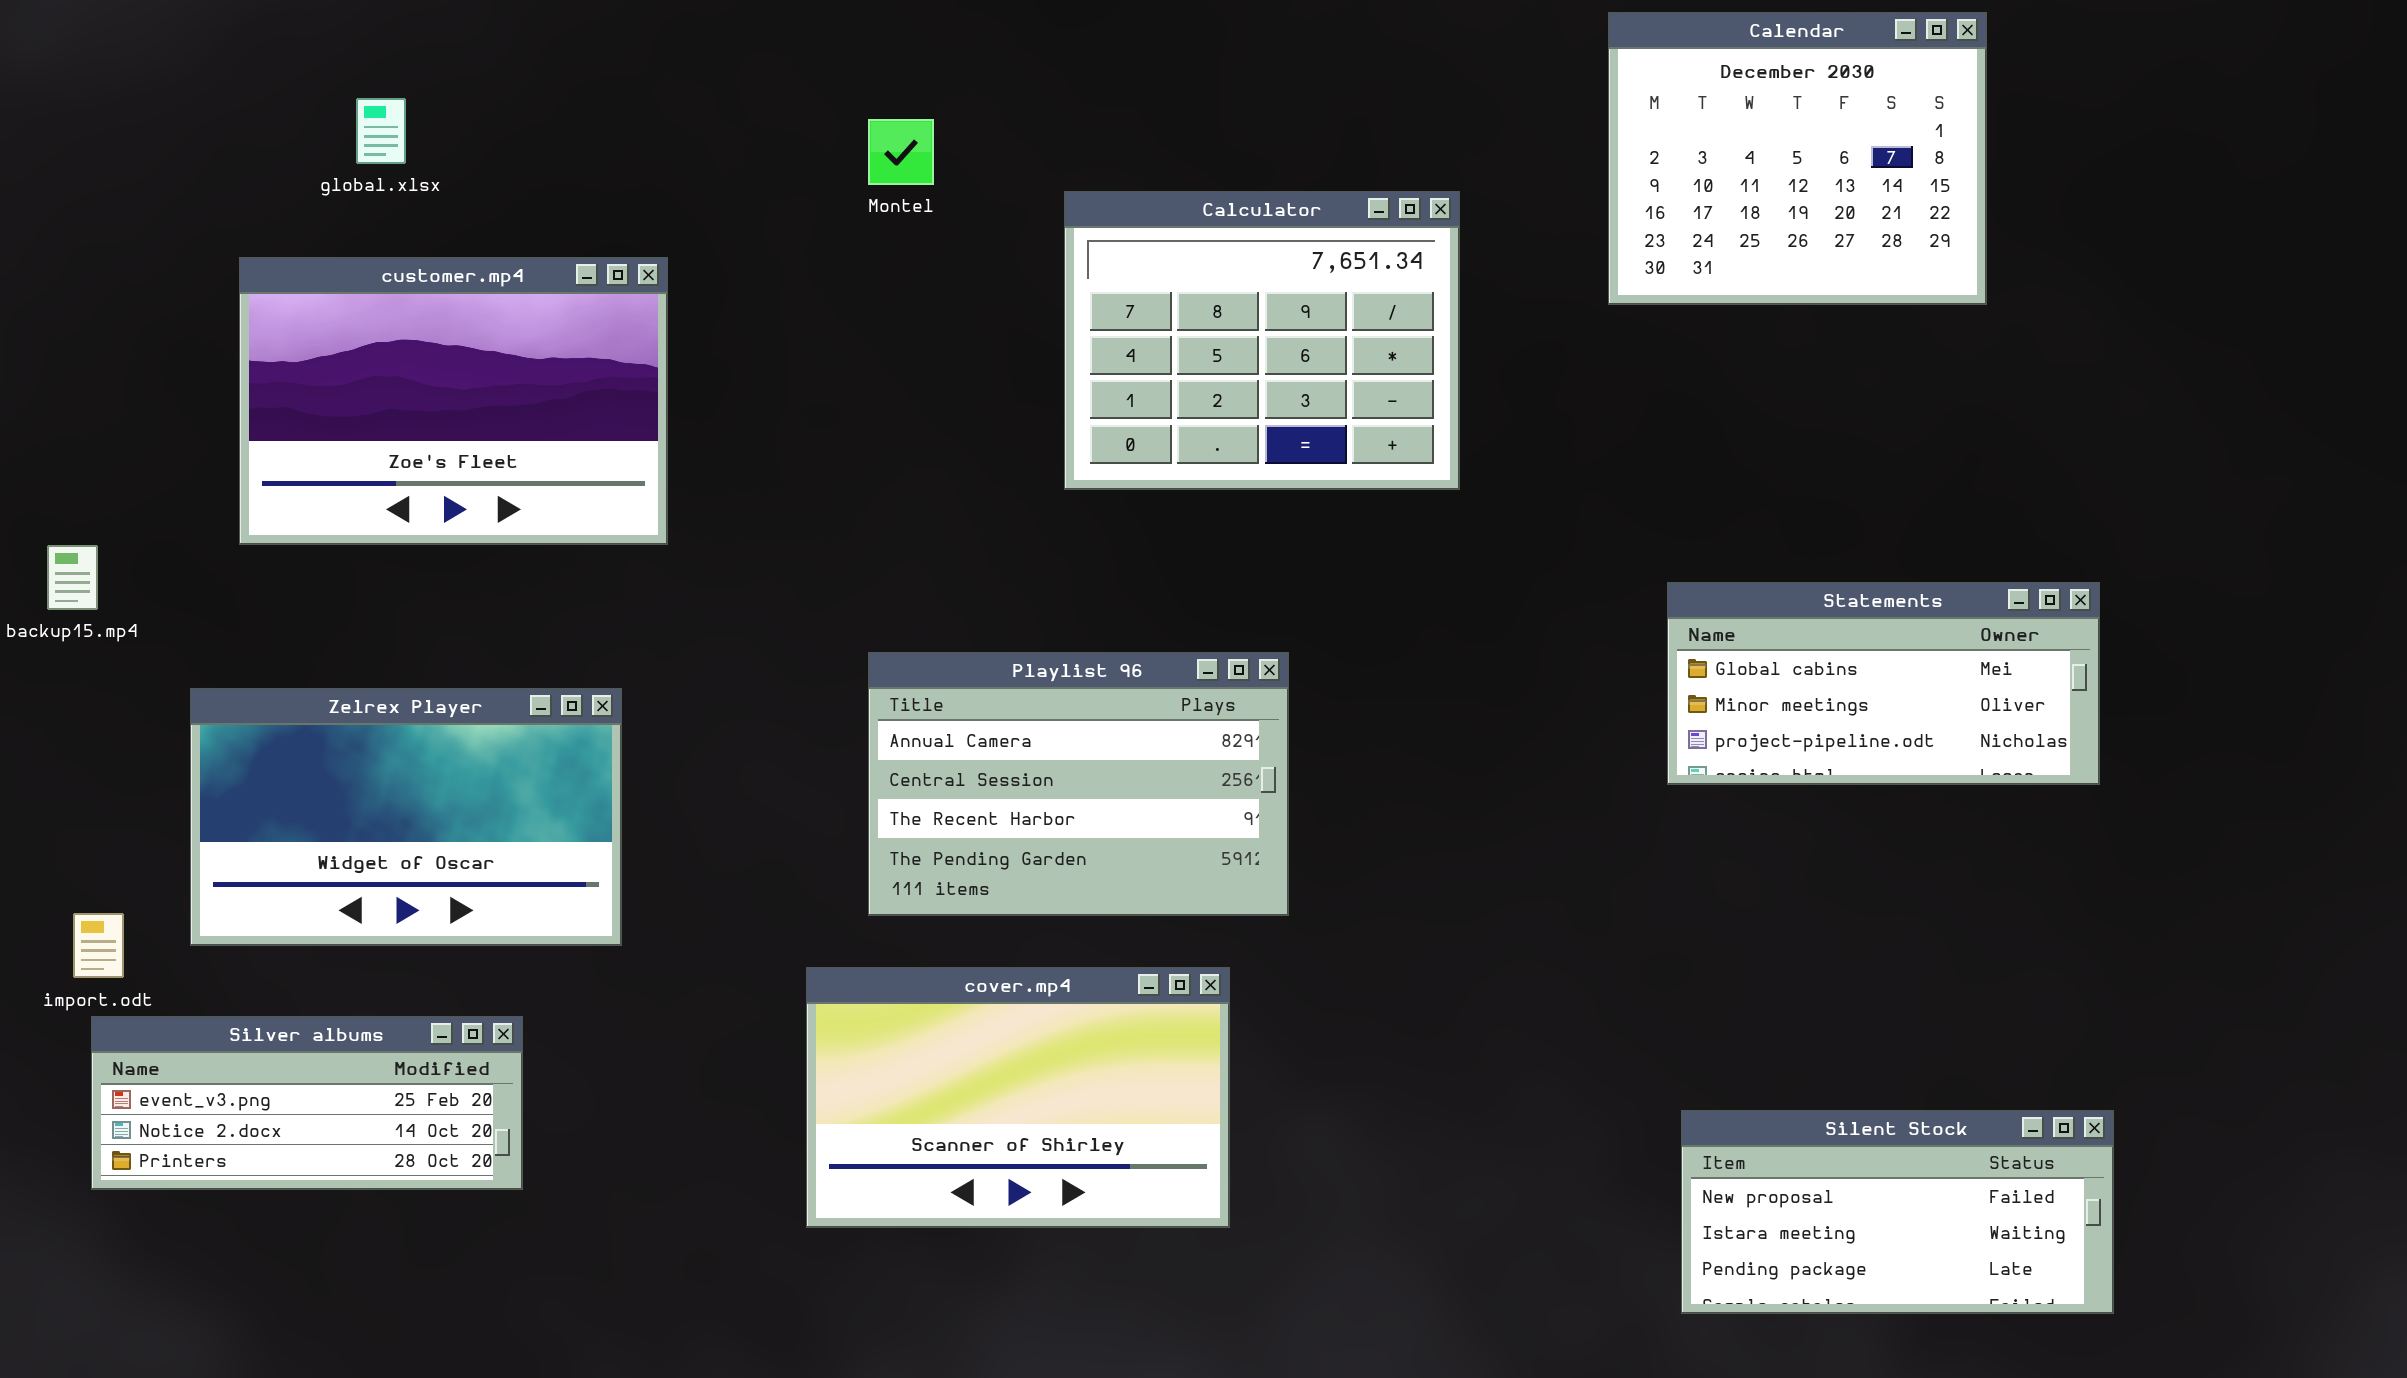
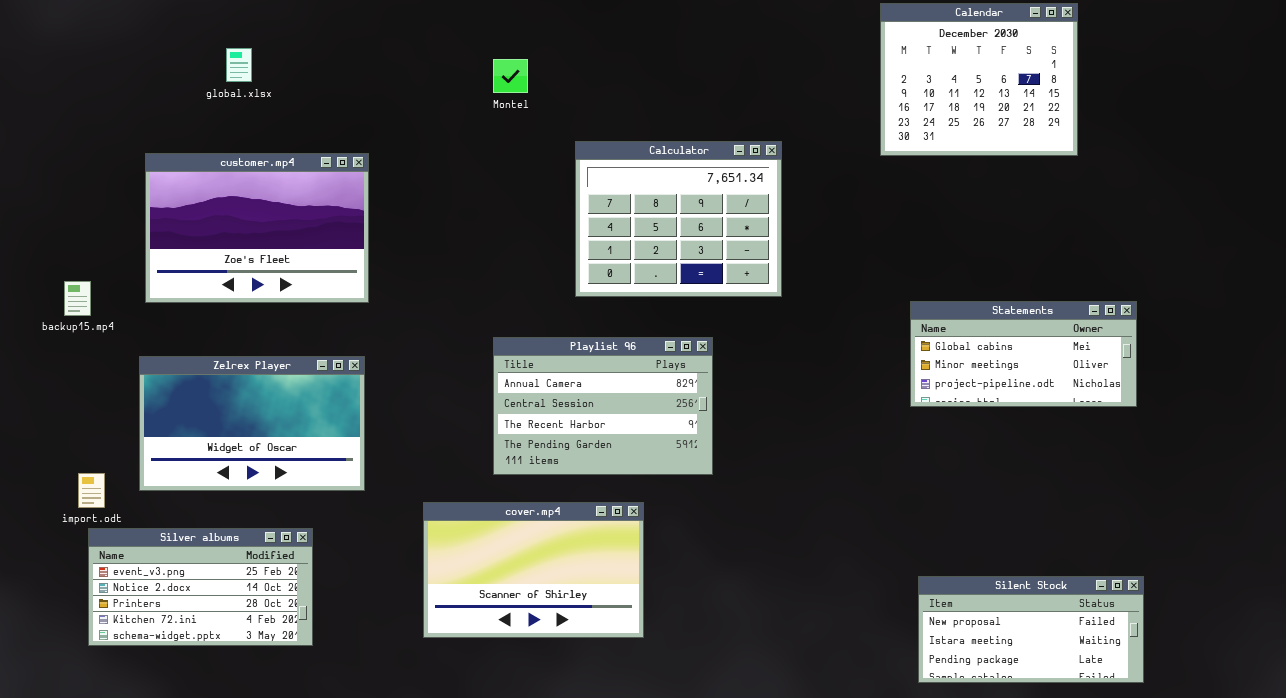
Calculator: [1064,191,1460,490] -> [575,141,782,297], moved
customer.mp4: [239,257,668,545] -> [145,153,369,303], moved
cover.mp4: [806,967,1230,1228] -> [423,502,644,638], moved
Silver albums: [91,1016,523,1190] -> [88,528,313,646], resized

